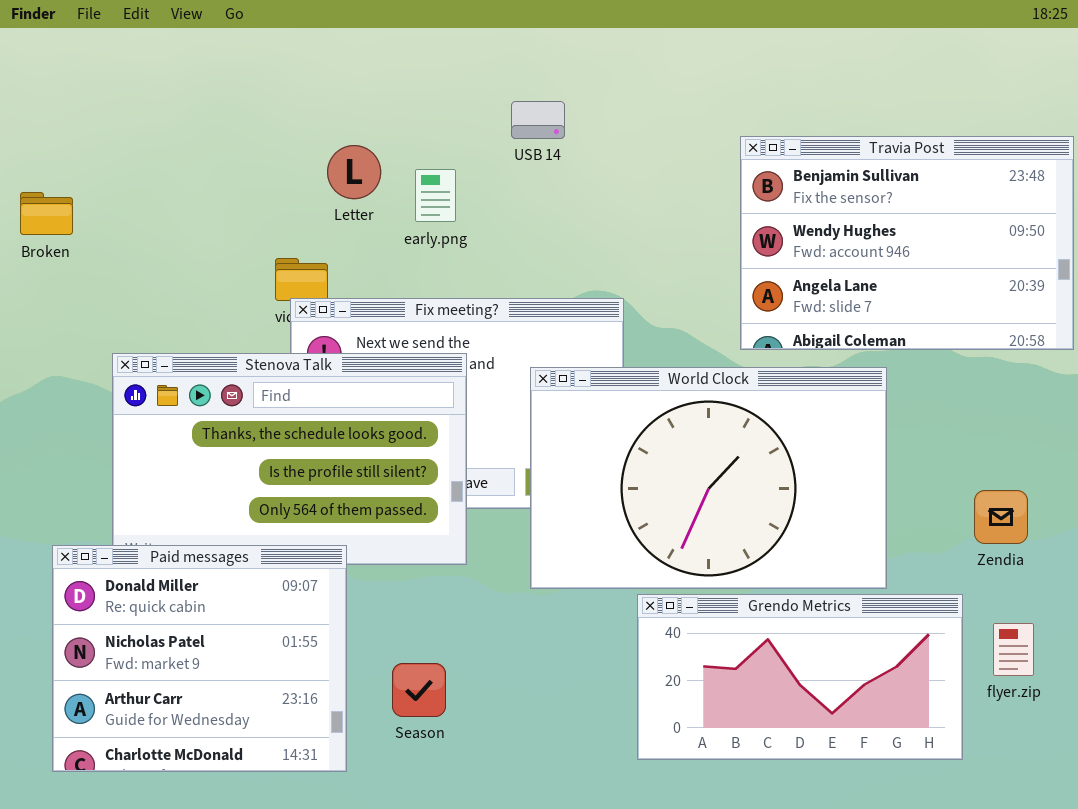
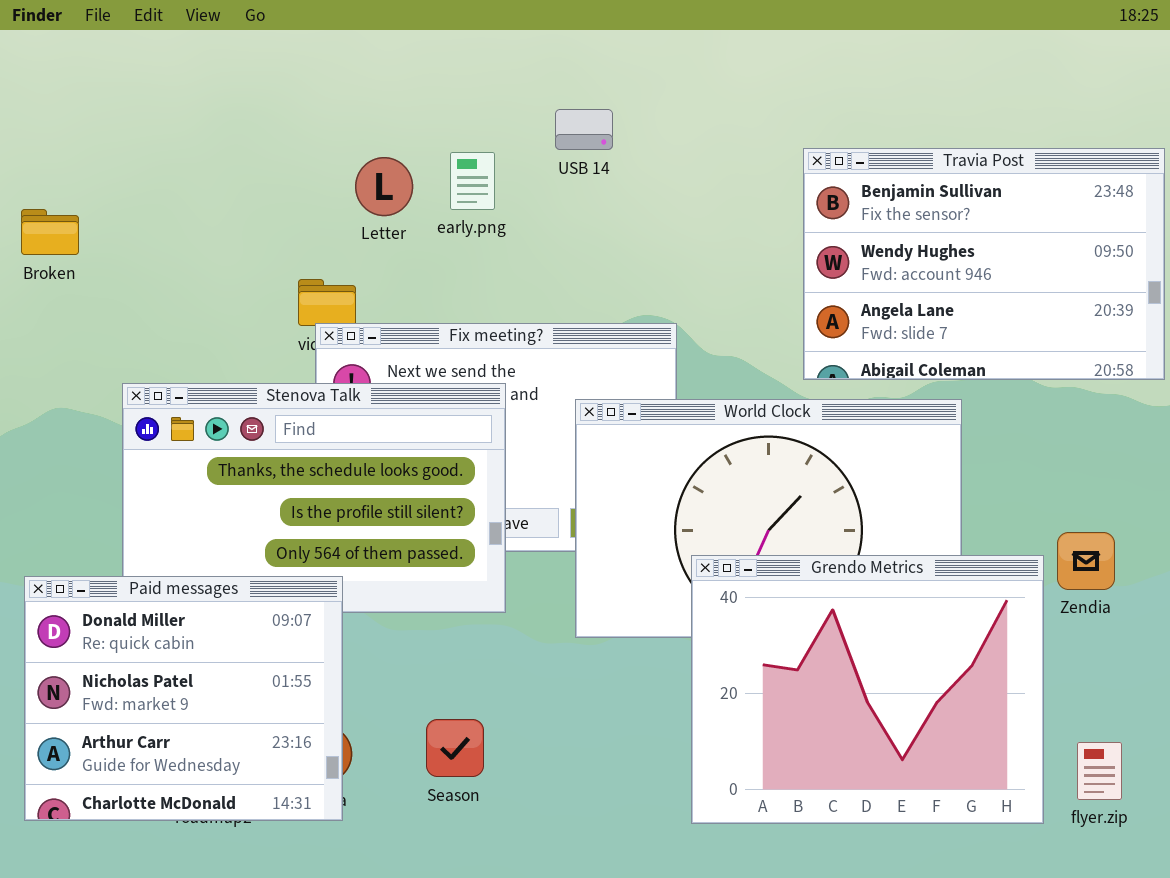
early.png: [415,169,456,222] -> [450,152,495,210], moved
Paid messages: [52,545,347,772] -> [24,576,343,821], moved
Grendo Metrics: [637,594,963,760] -> [691,555,1044,824], resized
flyer.zip: [993,623,1034,676] -> [1077,742,1122,800], moved

